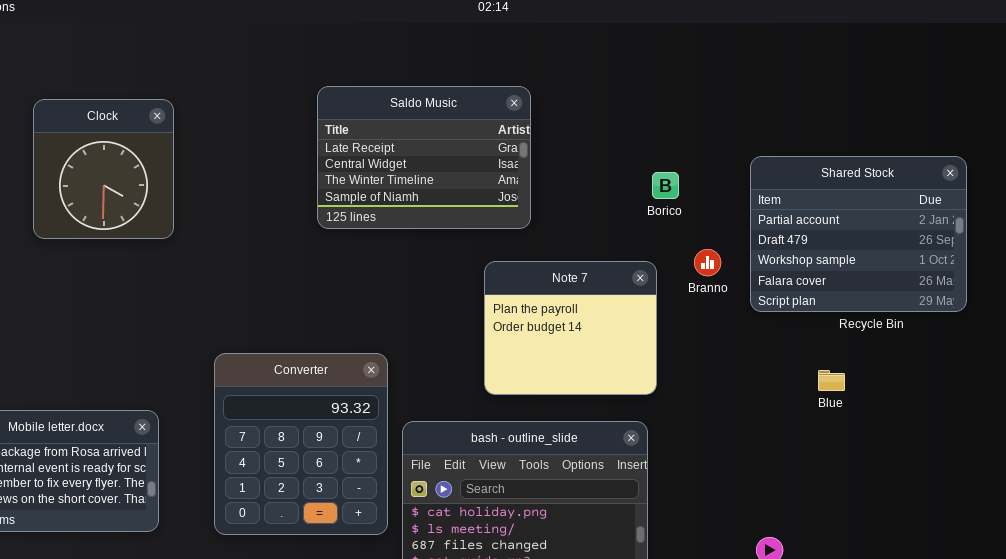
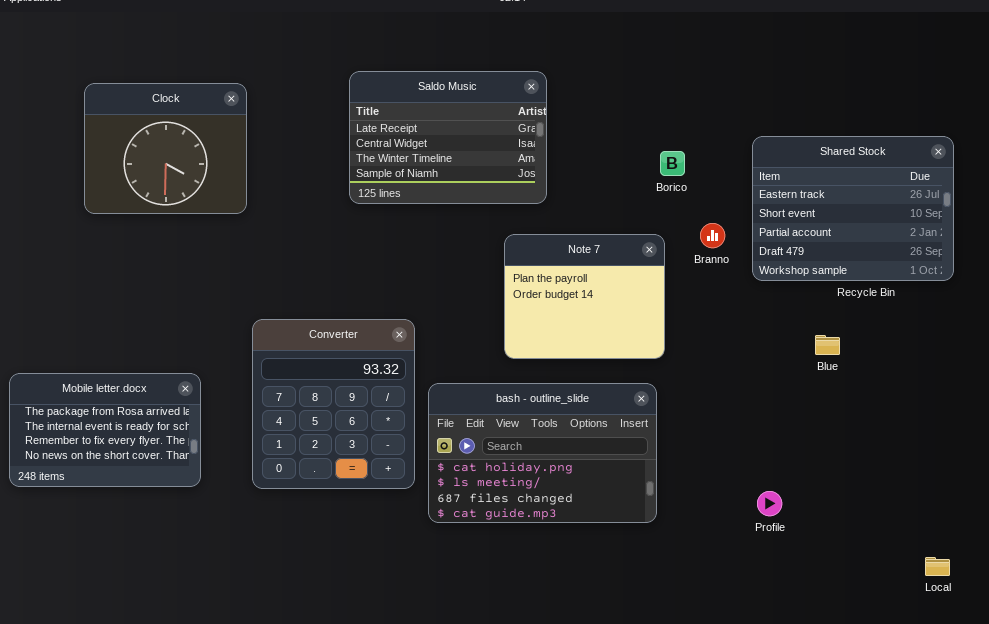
Clock: [33,99,174,239] -> [84,83,247,214], resized
Shared Stock: [750,156,967,312] -> [752,136,954,281], scrolled up 2 rows

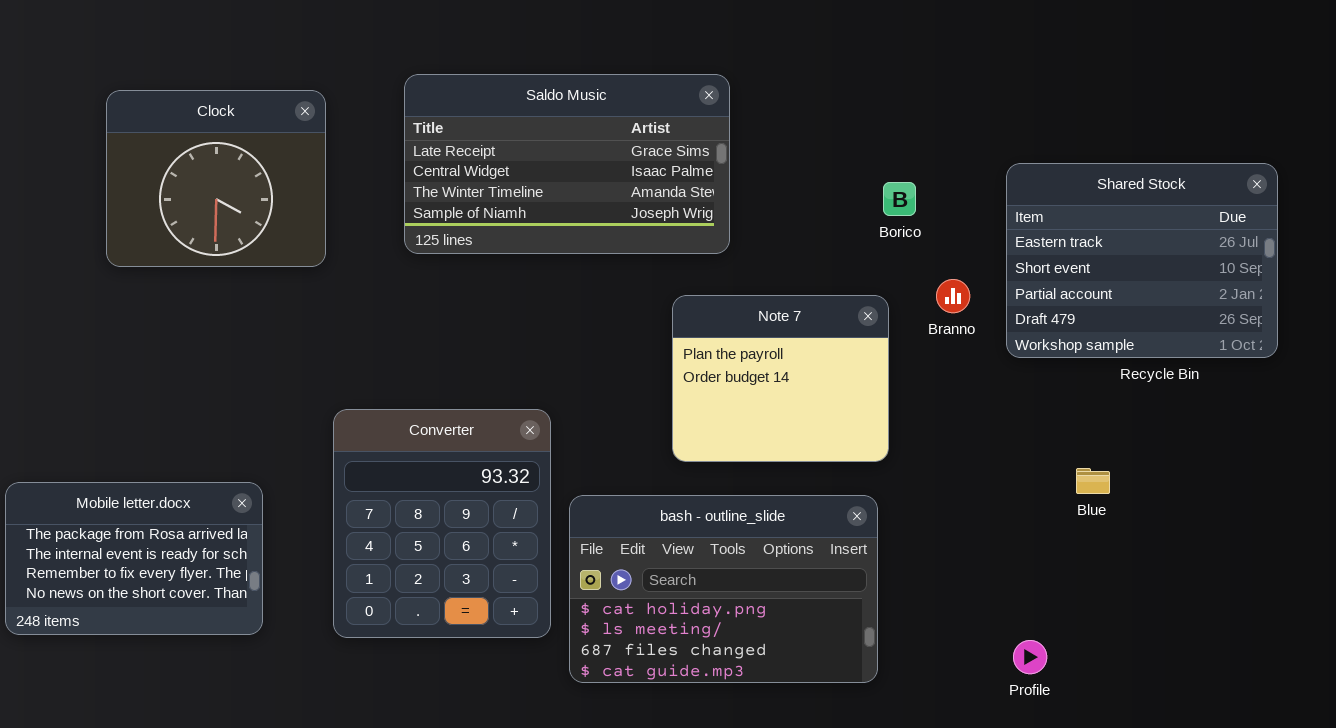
Saldo Music: [349,71,547,204] -> [404,74,730,254], resized
Blue: [815,335,840,355] -> [1076,468,1110,494], moved

